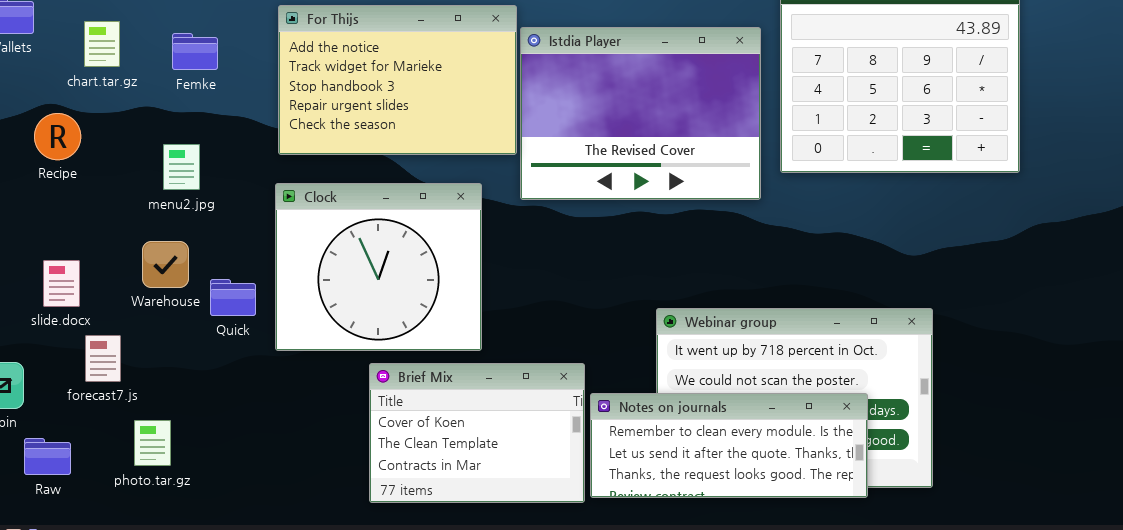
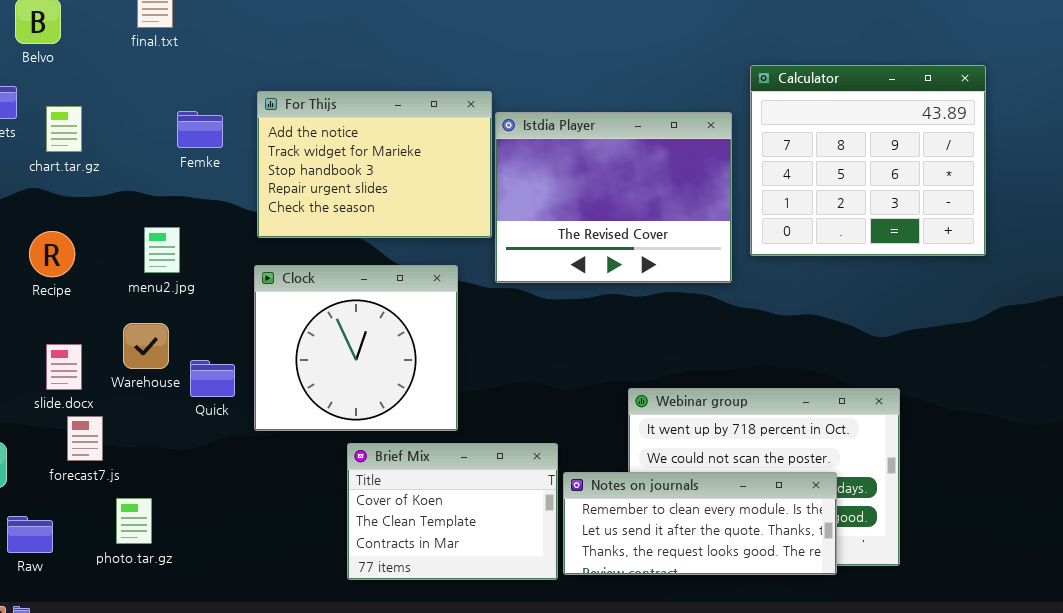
chart.tar.gz: [84,21,120,67] -> [46,106,82,152], moved
Femke: [172,33,218,70] -> [177,111,223,148], moved
Recipe: [34,113,81,160] -> [29,231,75,277], moved
slide.docx: [43,260,80,307] -> [46,344,82,390], moved

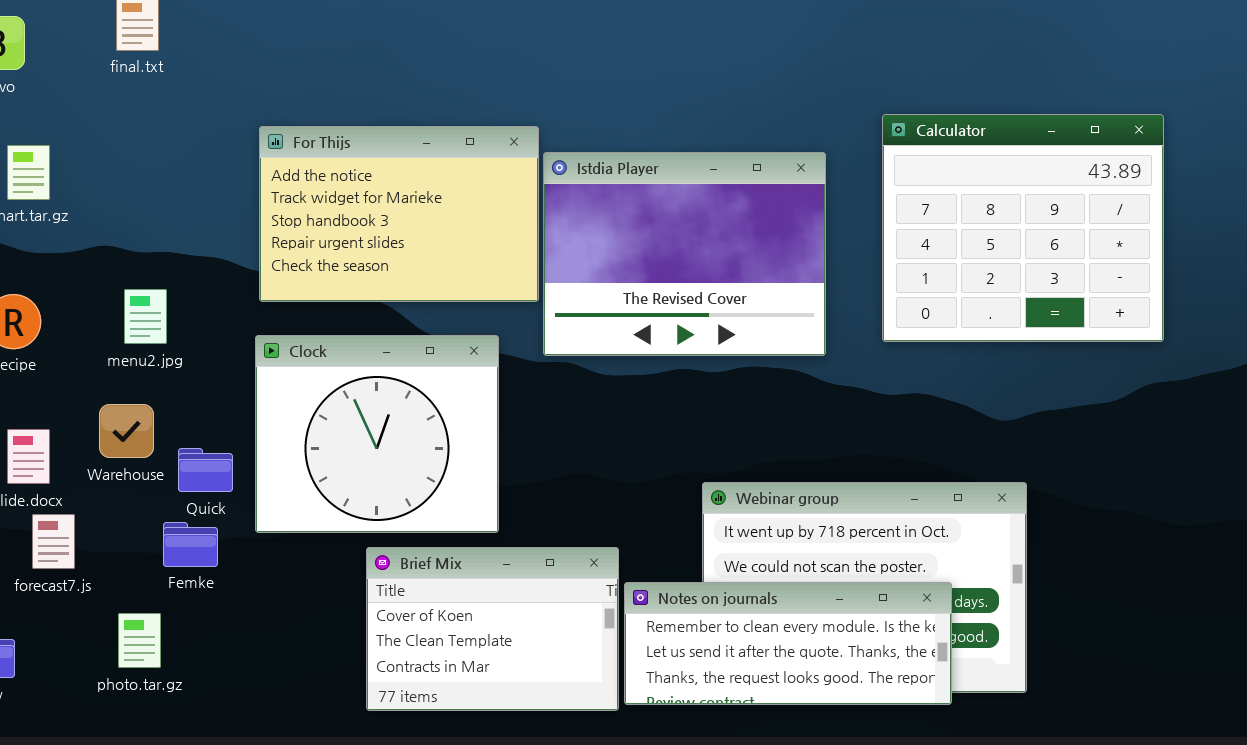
Calculator: [750,65,986,256] -> [882,114,1164,342], moved
Femke: [177,111,223,148] -> [163,522,218,567], moved
photo.tar.gz: [116,498,152,544] -> [118,613,161,668], moved

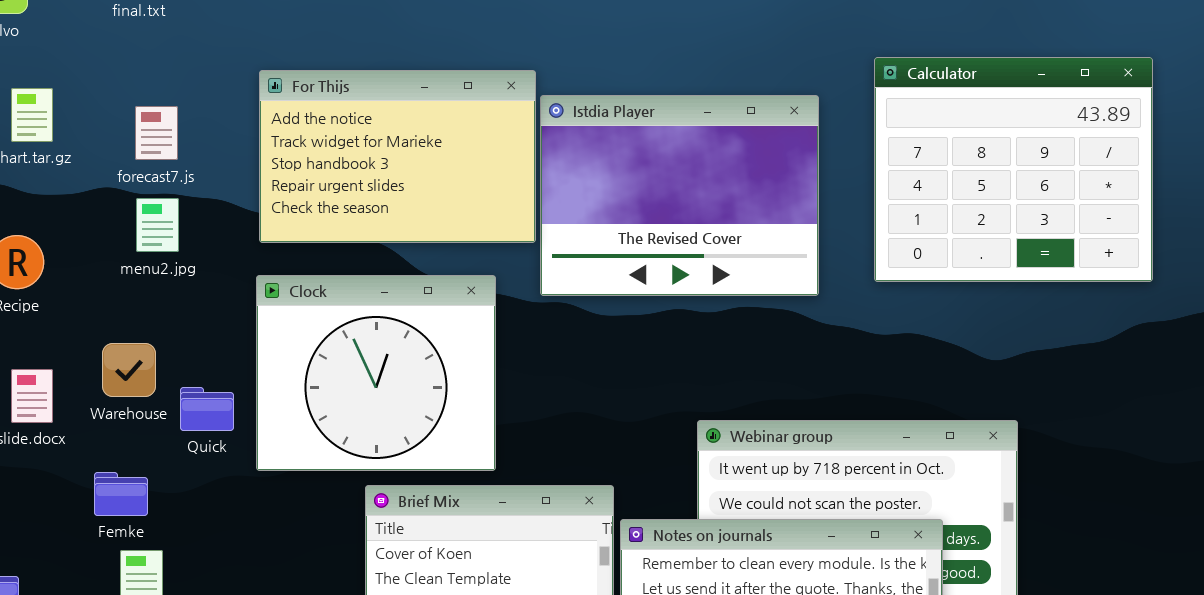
menu2.jpg: [124,289,167,344] -> [136,198,179,252], moved
forecast7.js: [32,514,75,569] -> [135,106,178,160], moved
Femke: [163,522,218,567] -> [94,472,148,516], moved

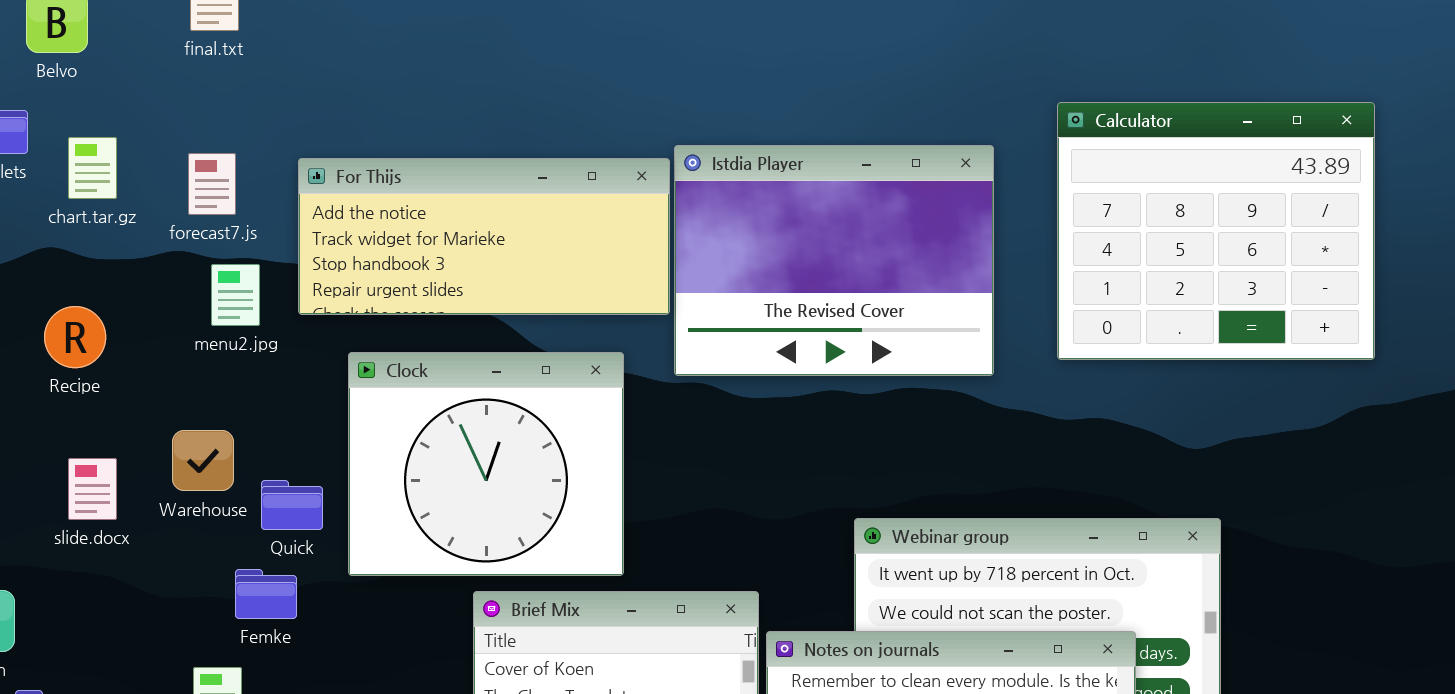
For Thijs: [259,70,536,243] -> [298,158,670,315], resized
forecast7.js: [135,106,178,160] -> [188,153,236,215], moved
Femke: [94,472,148,516] -> [235,569,297,619], moved

